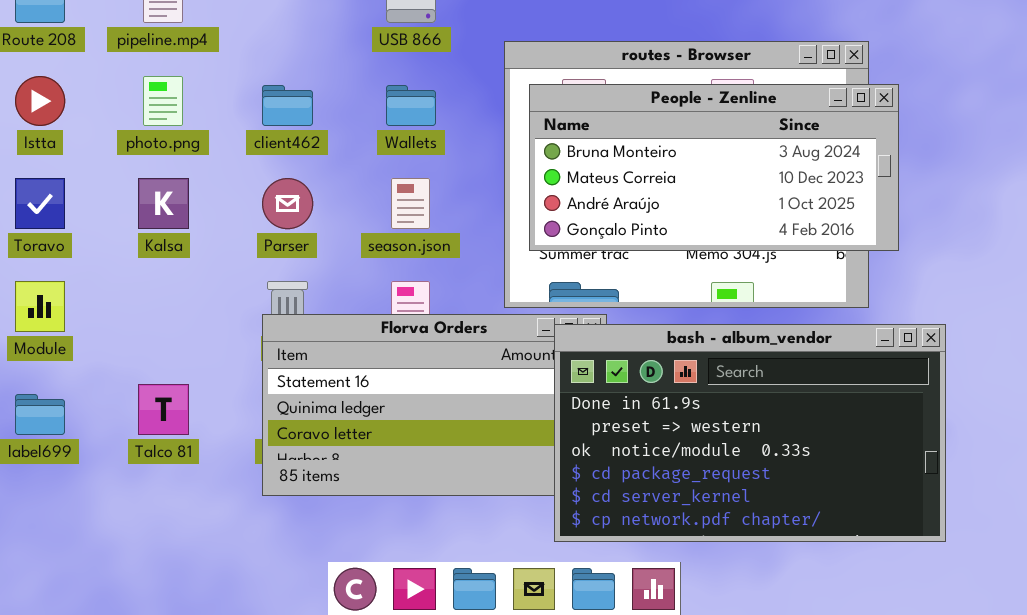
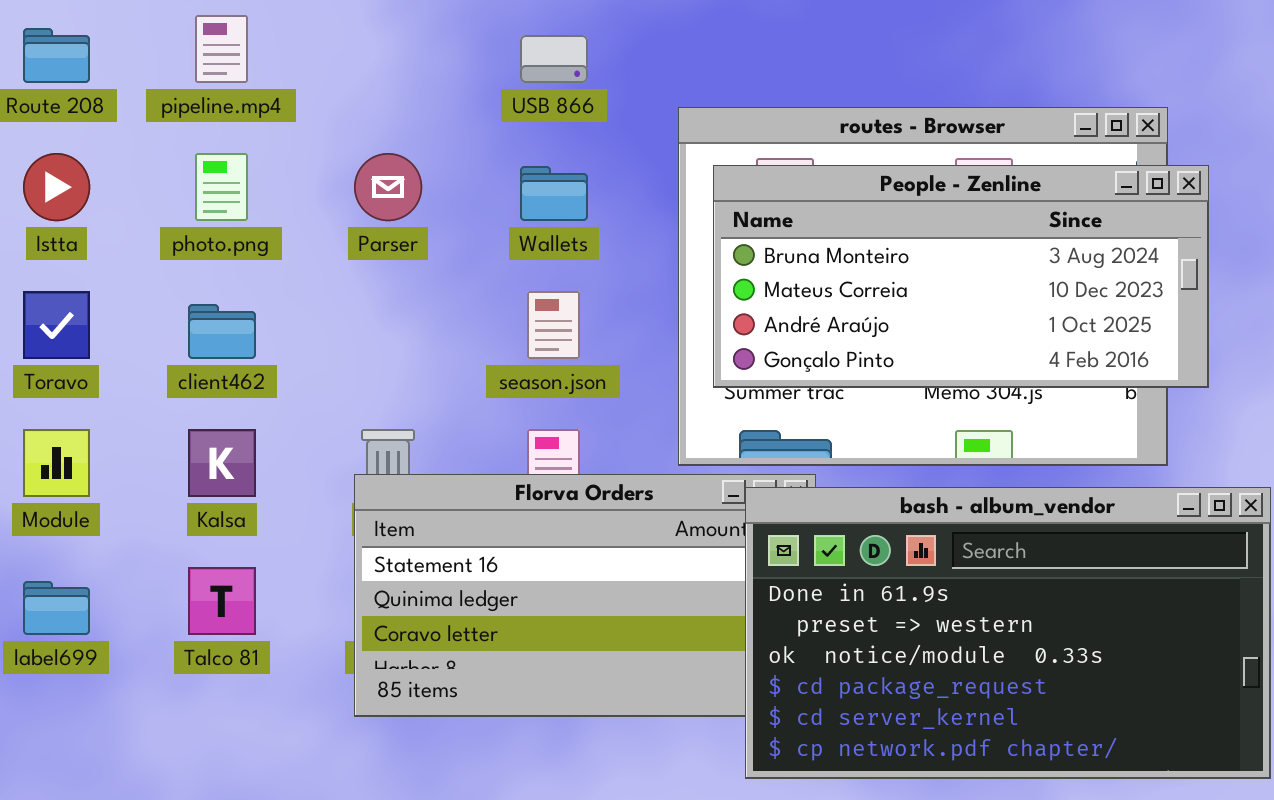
client462: [262,85,313,126] -> [188,304,256,359], moved
Kalsa: [138,178,189,229] -> [188,429,256,497], moved
Parser: [262,178,313,229] -> [354,153,422,221], moved

